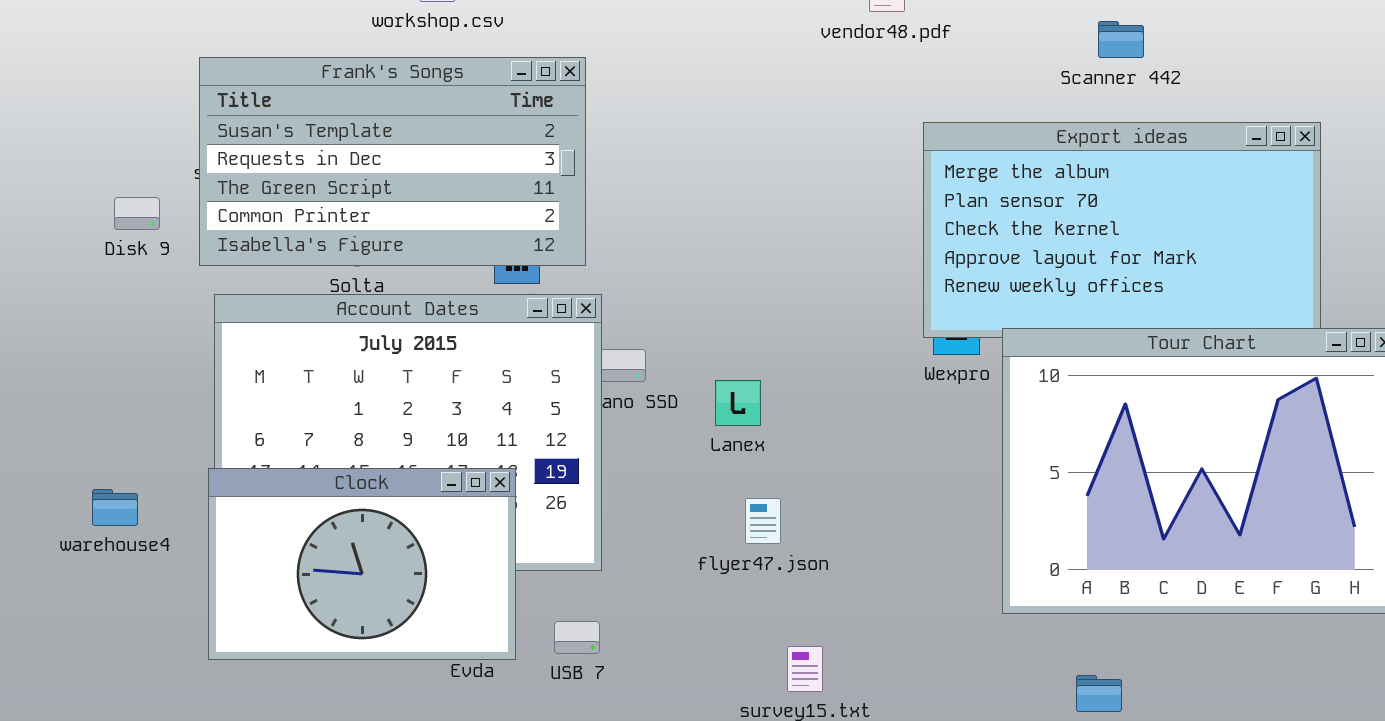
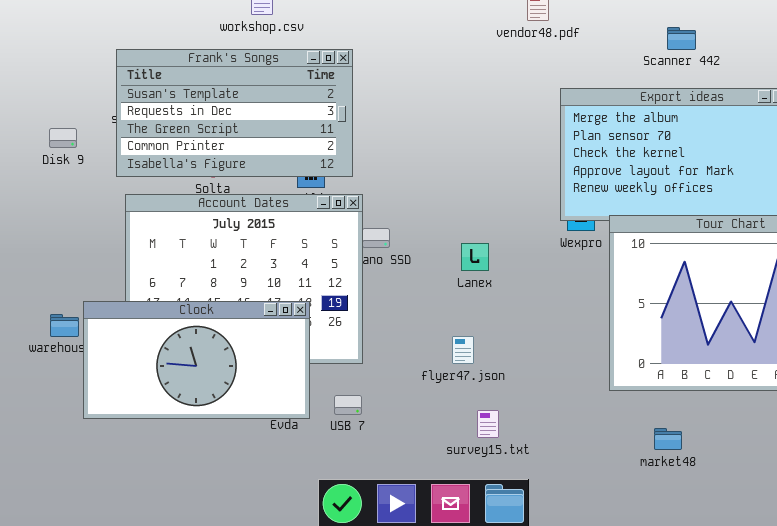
Disk 9: [114,197,160,230] -> [49,128,77,148], moved
Lanex: [715,380,761,426] -> [461,243,489,271], moved
Clock: [208,468,516,660] -> [83,301,310,419], resized
flyer47.json: [745,498,781,544] -> [452,336,474,364], moved

